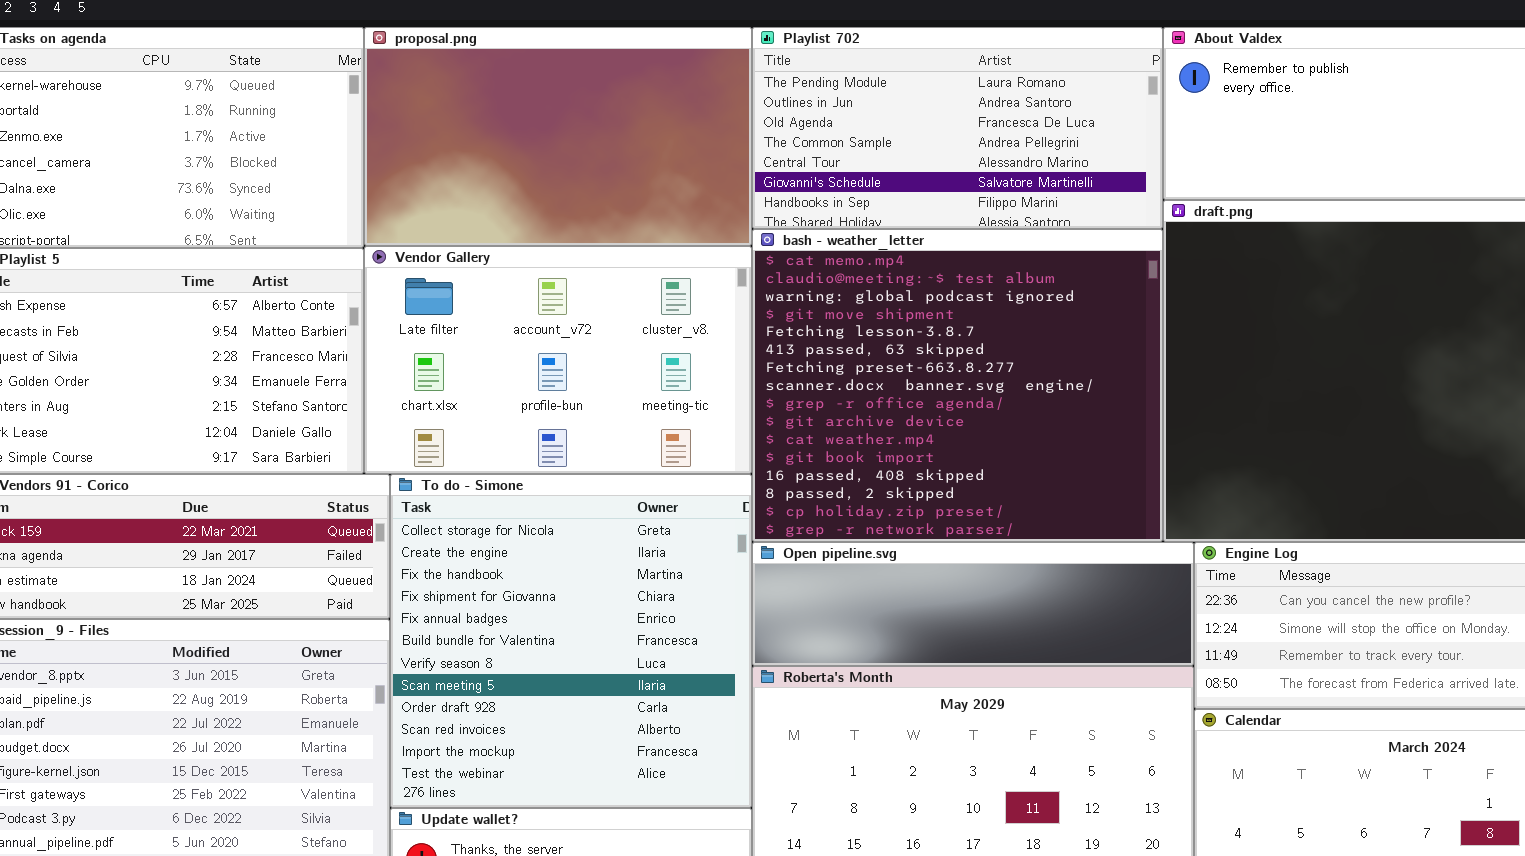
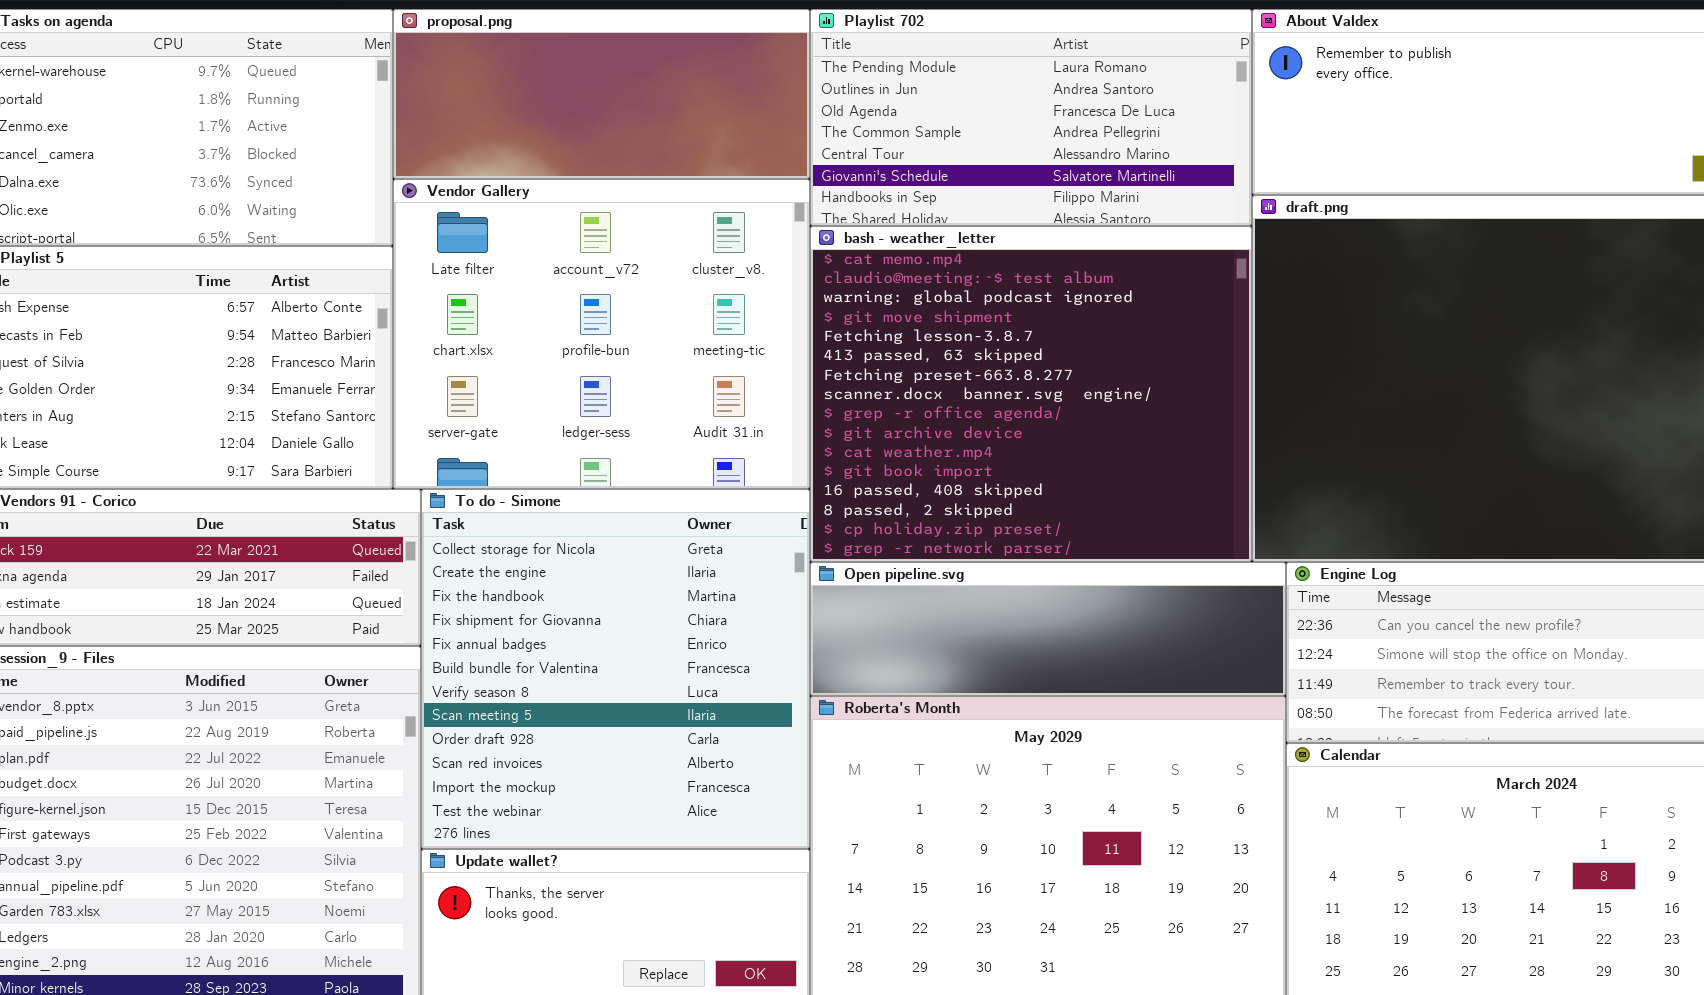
proposal.png: [364,27,752,246] -> [393,9,810,179], resized
Vendor Gallery: [364,246,752,474] -> [393,179,810,489], resized

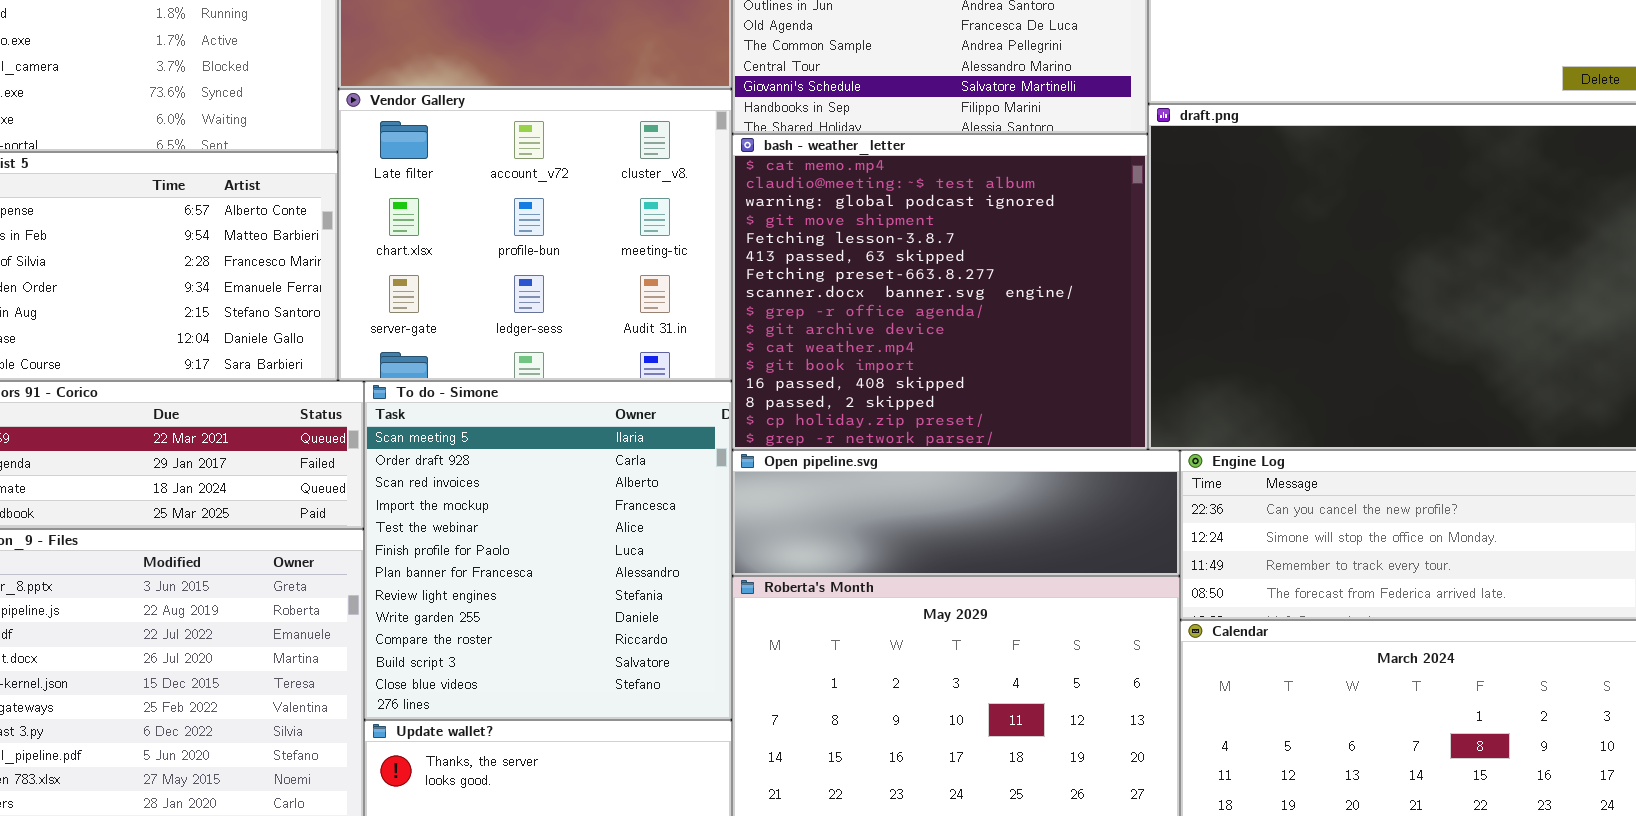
To do - Simone: [421,489,810,849] -> [364,381,732,720], scrolled down 7 rows

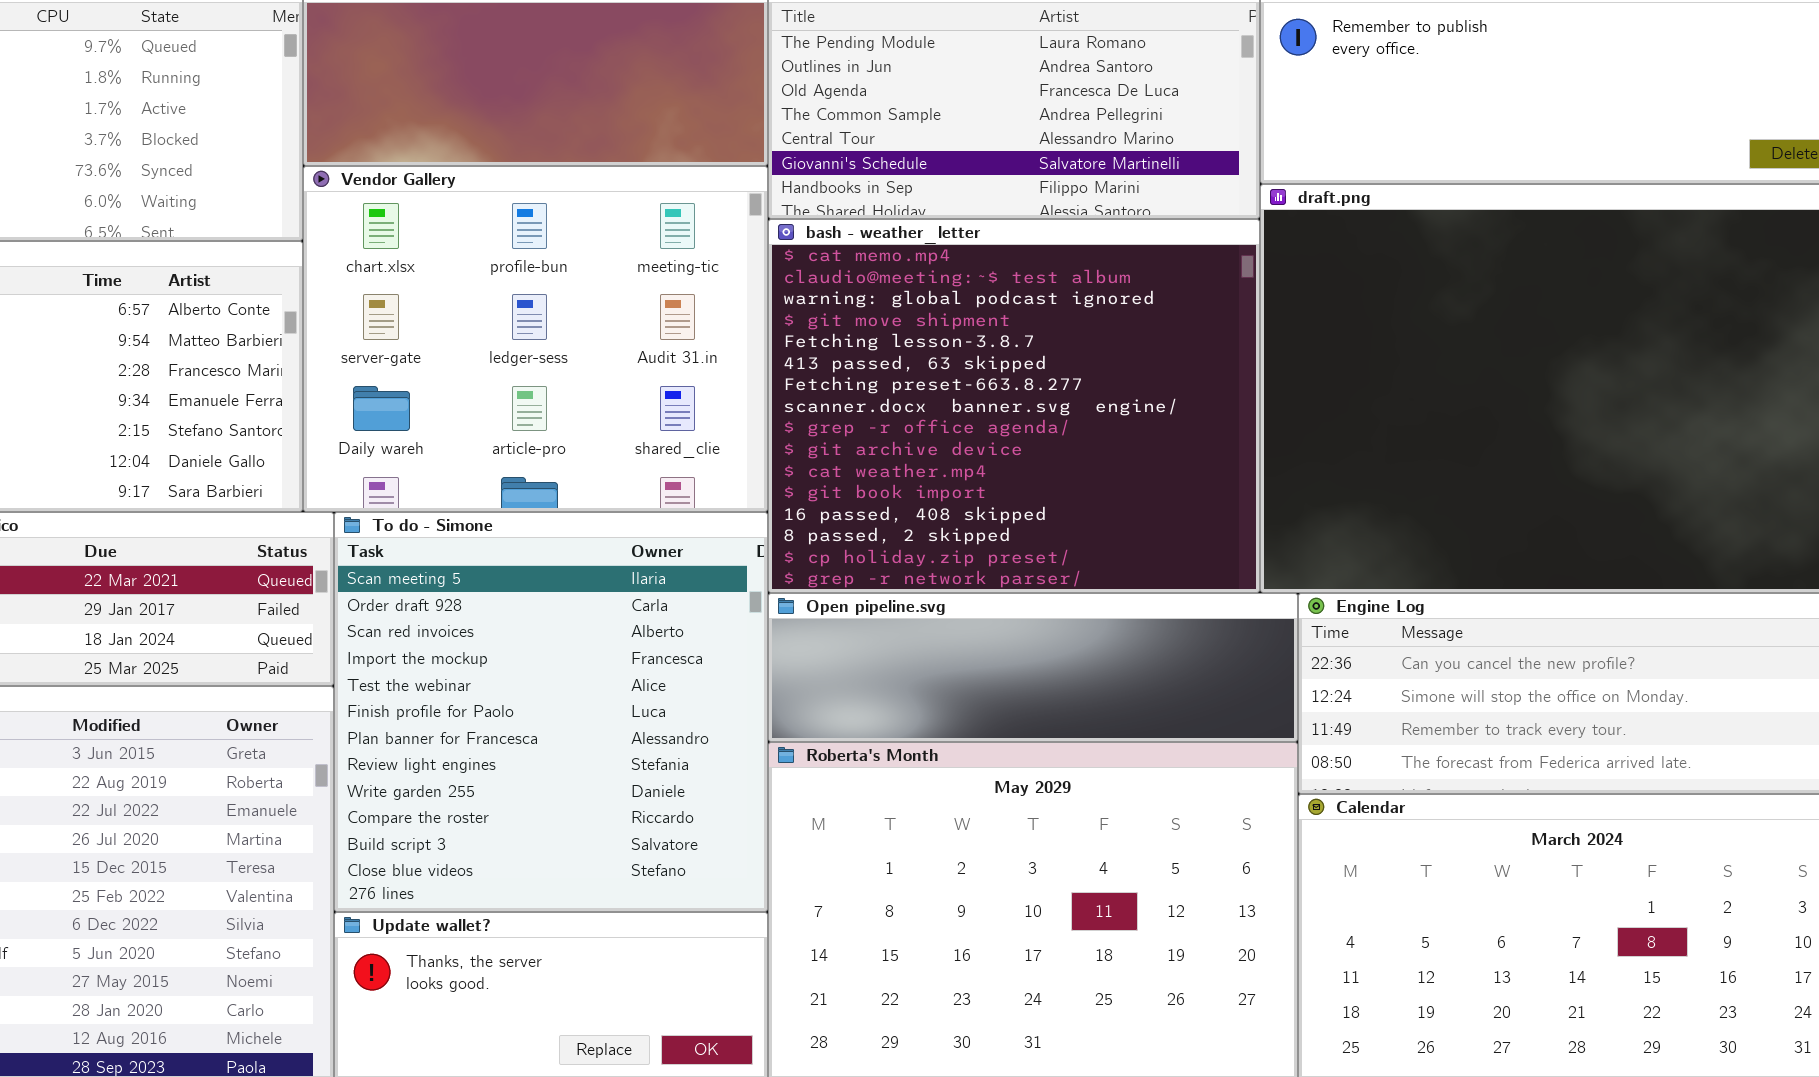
Vendor Gallery: [338,89,732,381] -> [303,166,768,512], scrolled down 1 row

